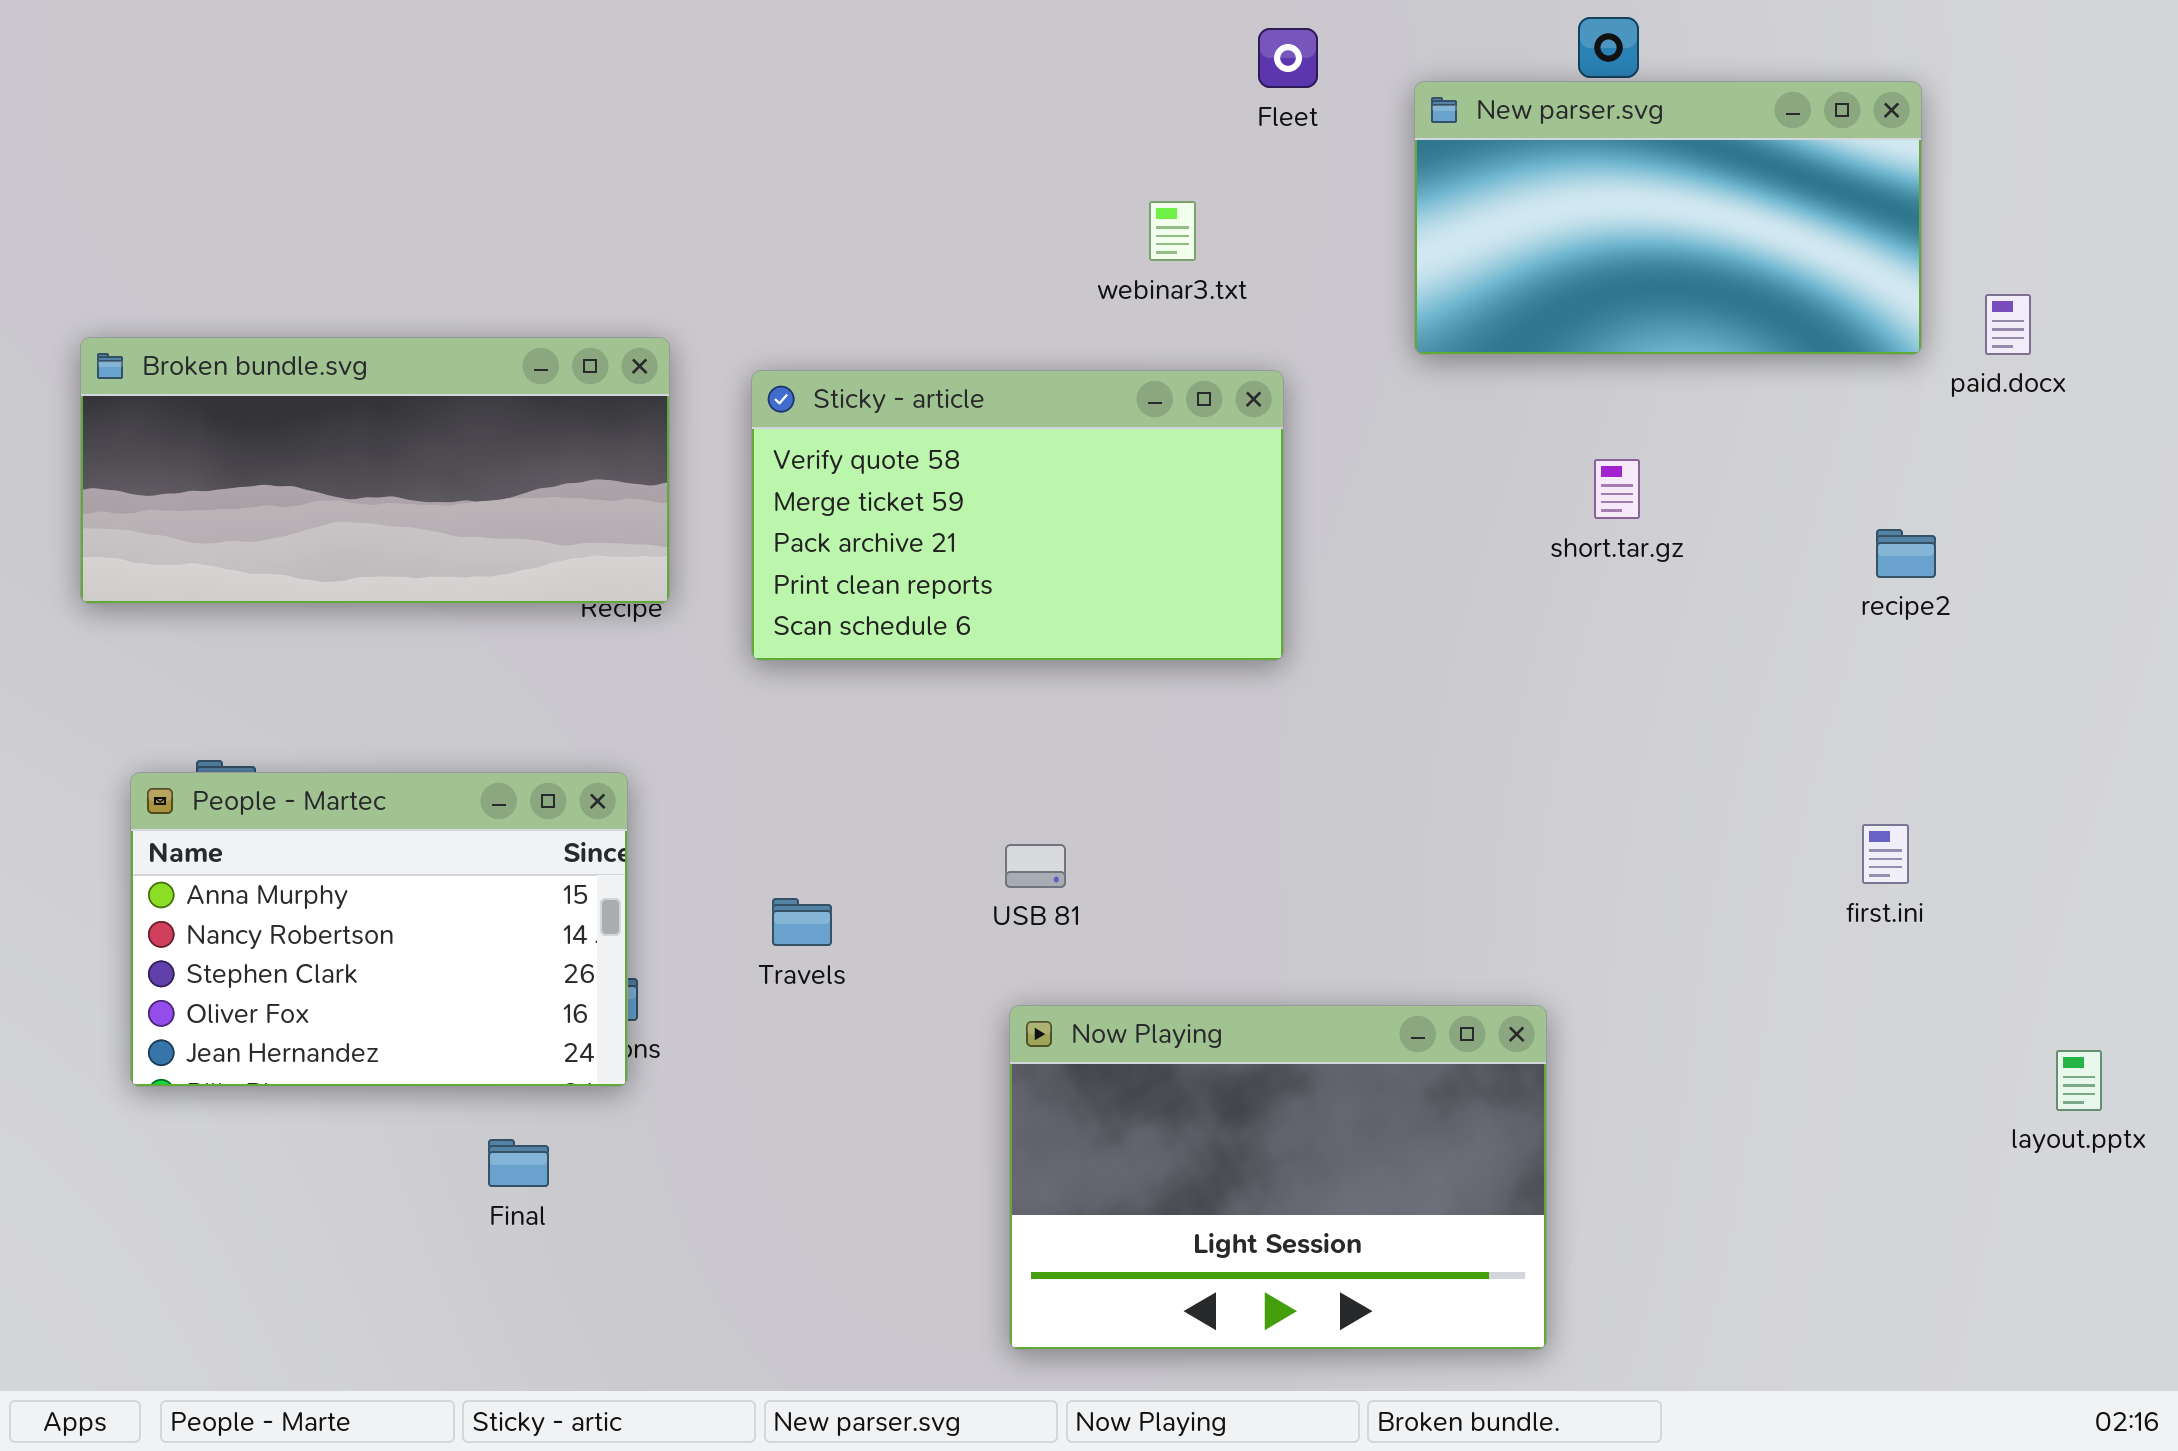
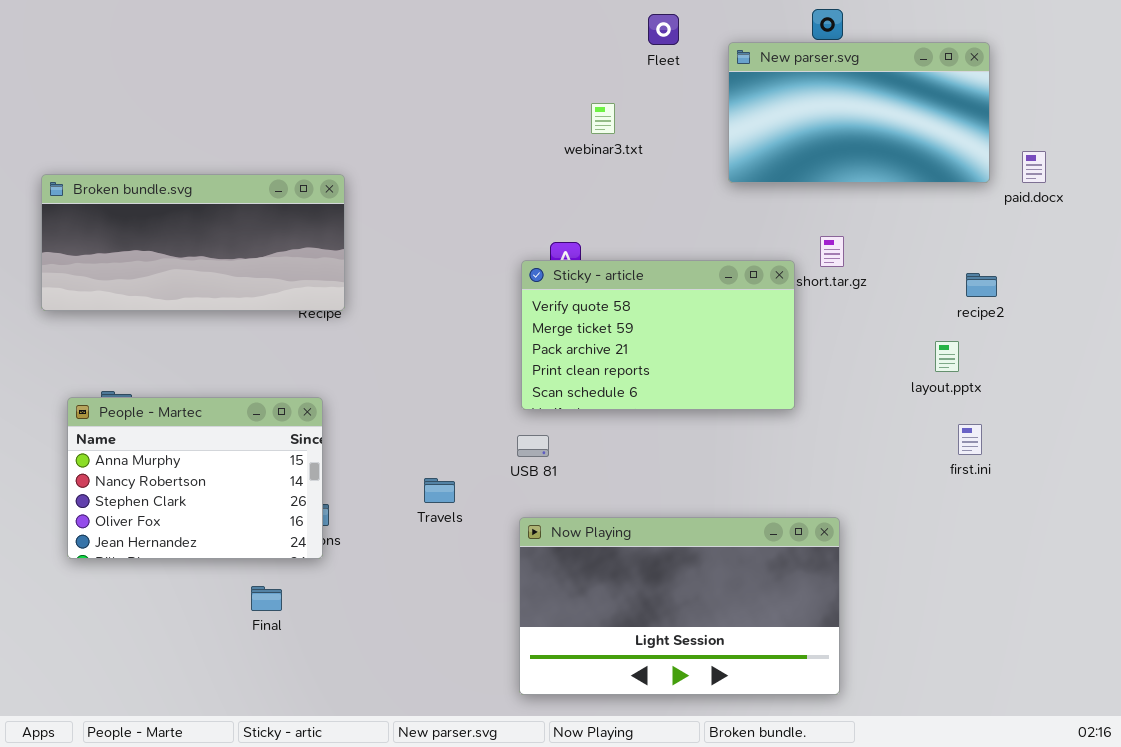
Sticky - article: [751,370,1284,661] -> [521,260,795,410], moved
Travels: [772,898,832,946] -> [424,478,455,503], moved
Now Playing: [1009,1005,1547,1350] -> [519,517,840,695], resized
layout.pptx: [2056,1050,2102,1111] -> [935,341,959,372], moved

